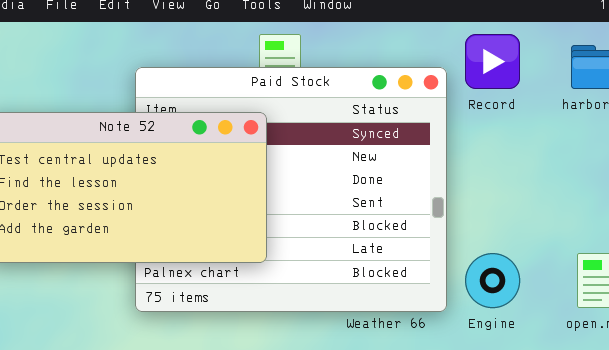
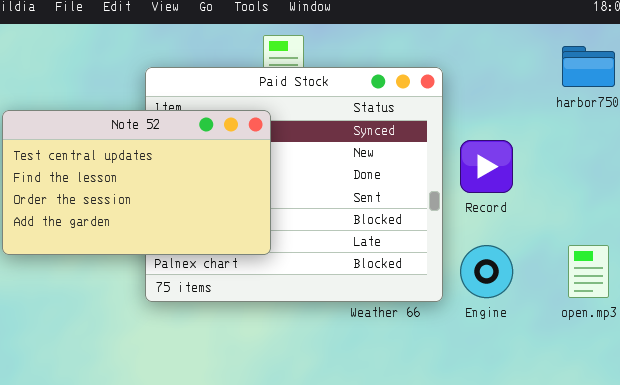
Record: [465,34,520,89] -> [460,140,513,193], moved

